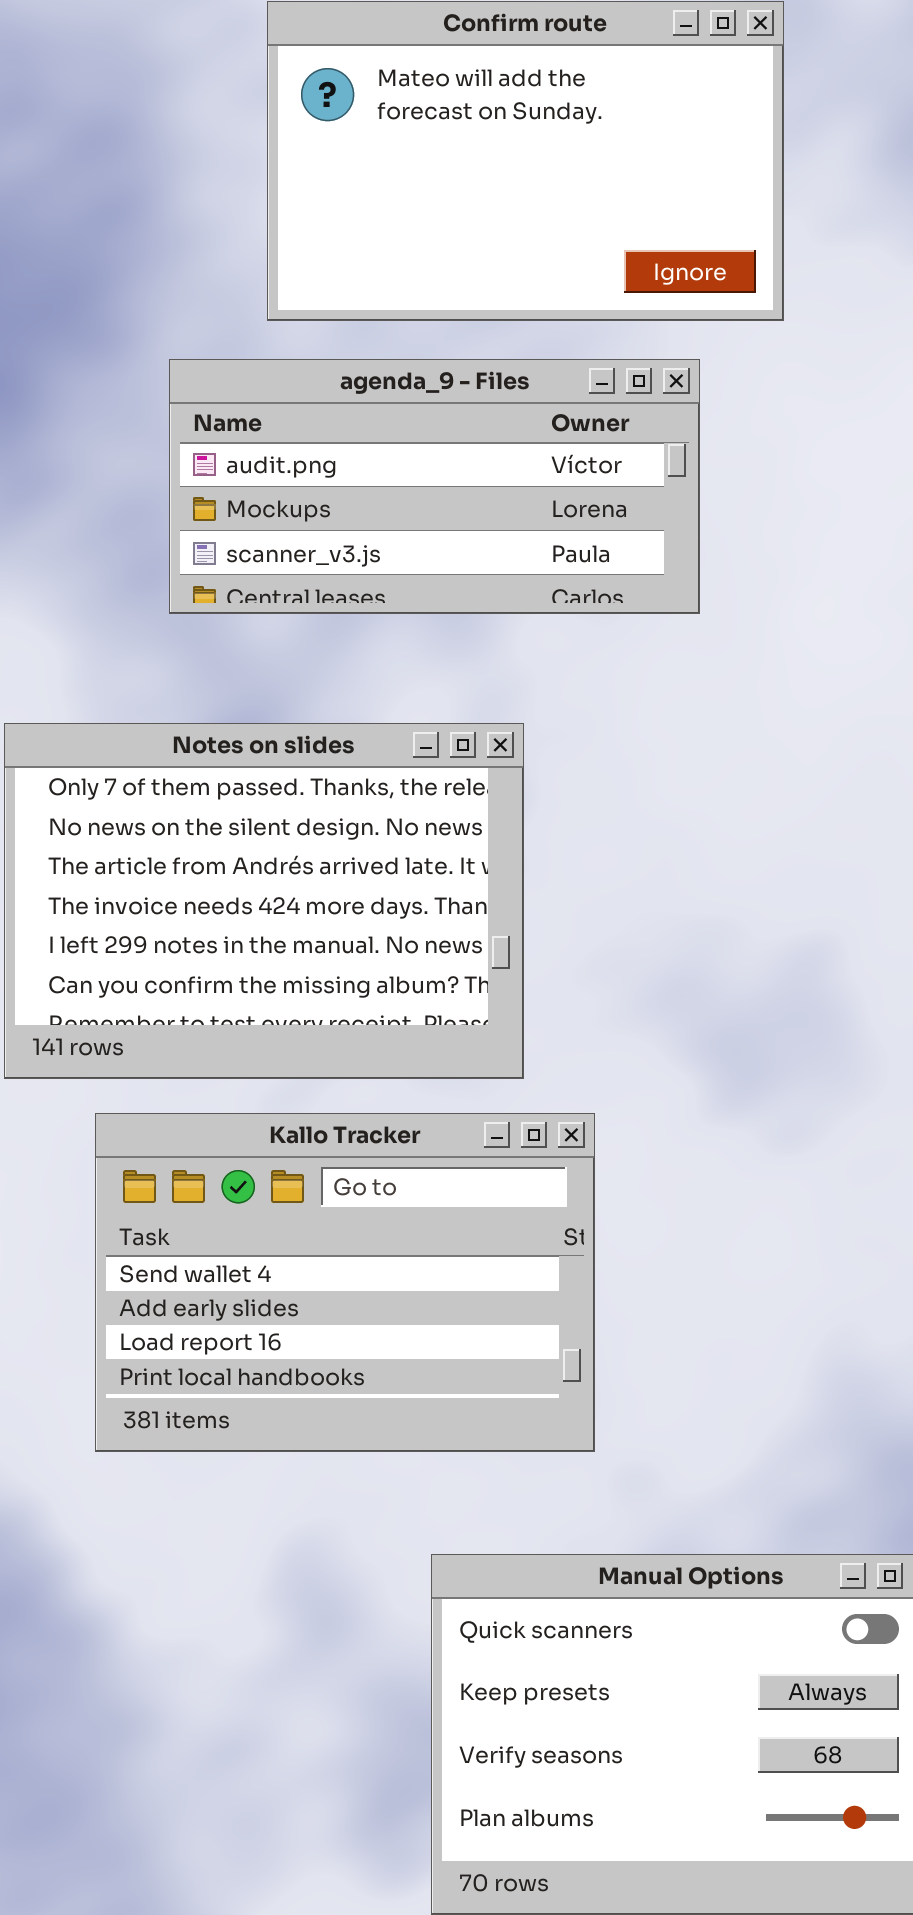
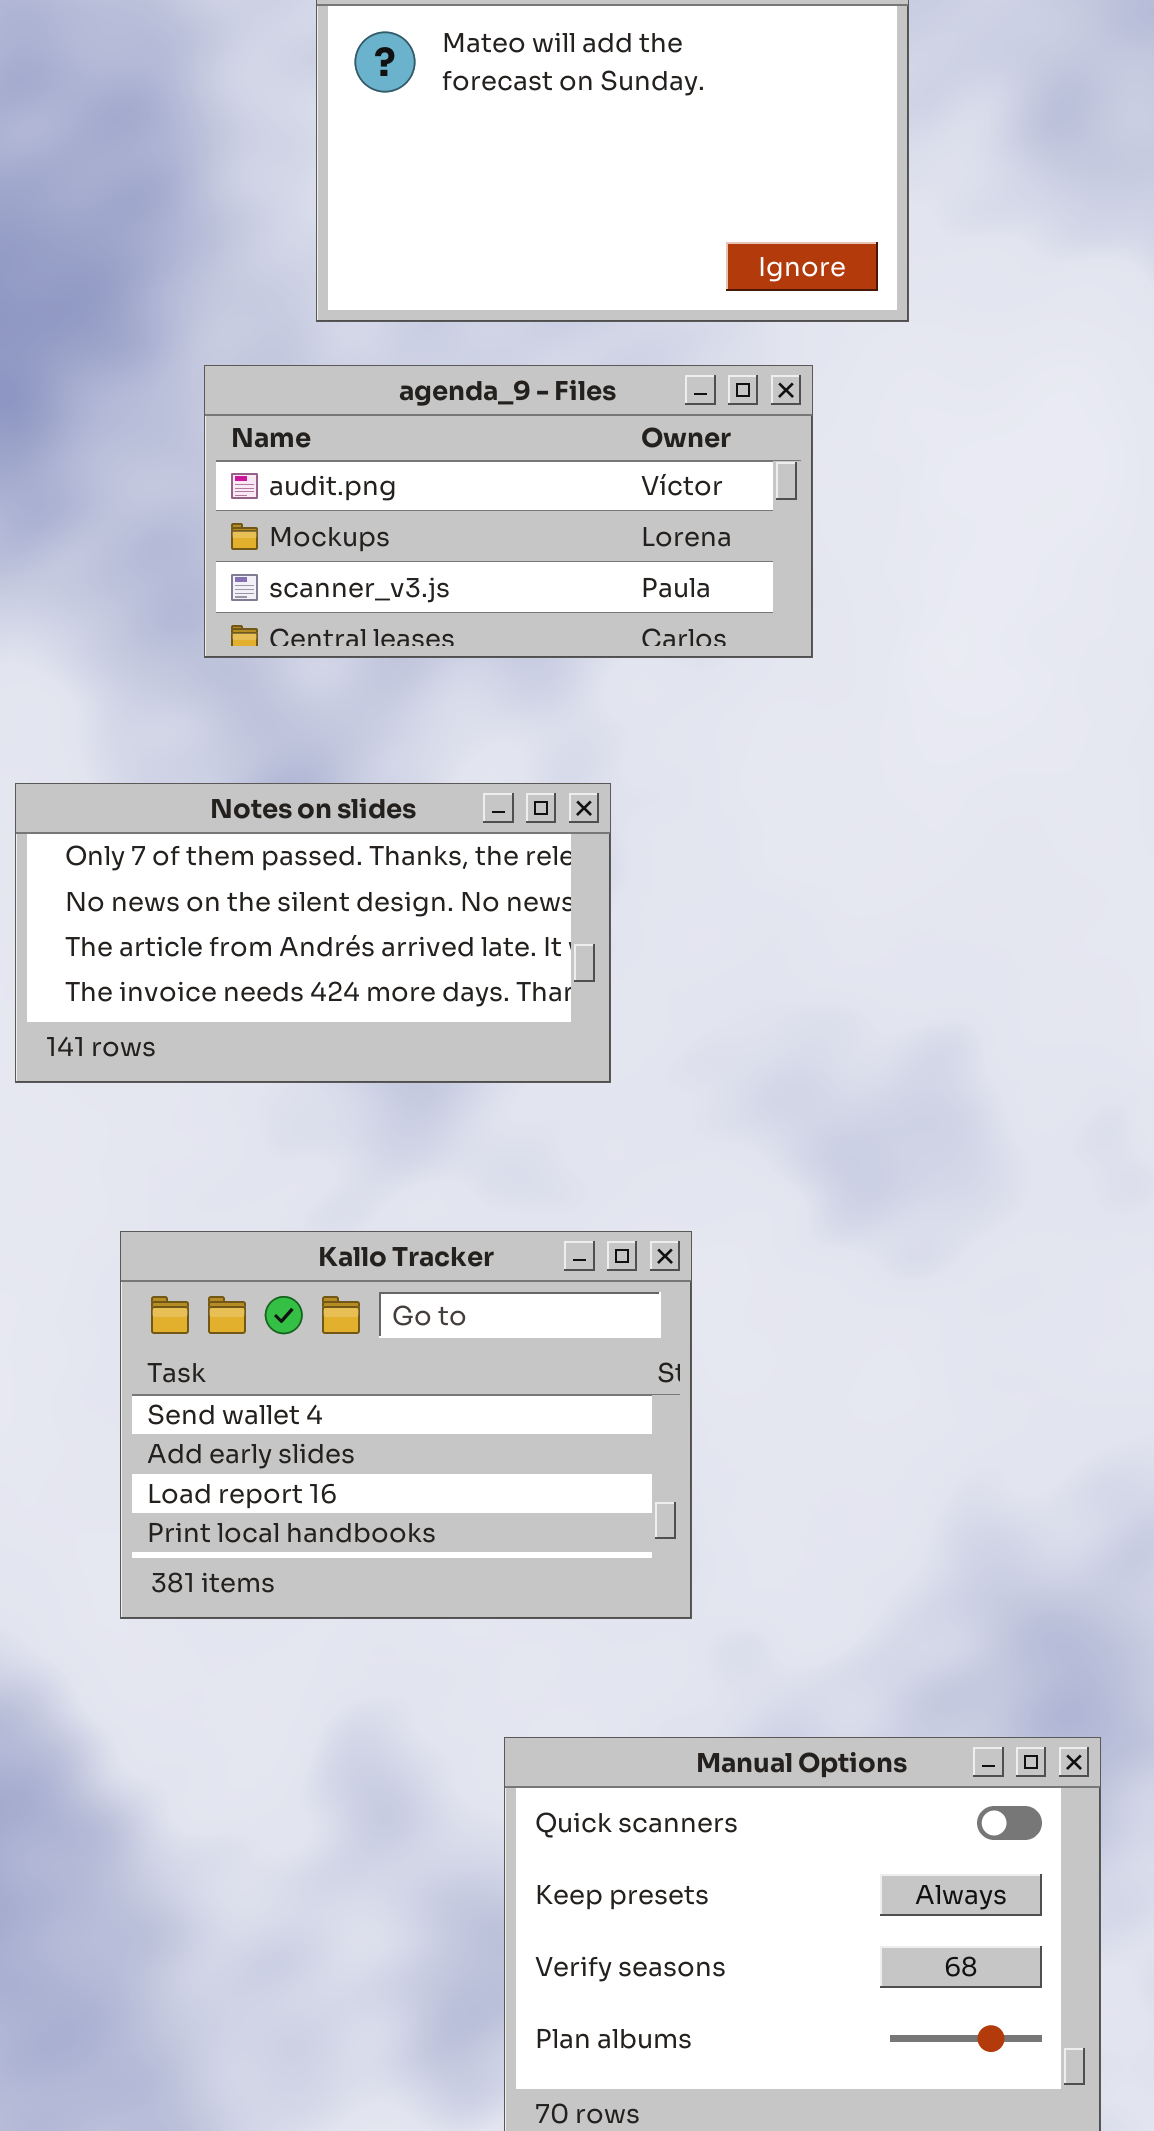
Notes on slides: [4,723,524,1079] -> [15,783,611,1083], resized

